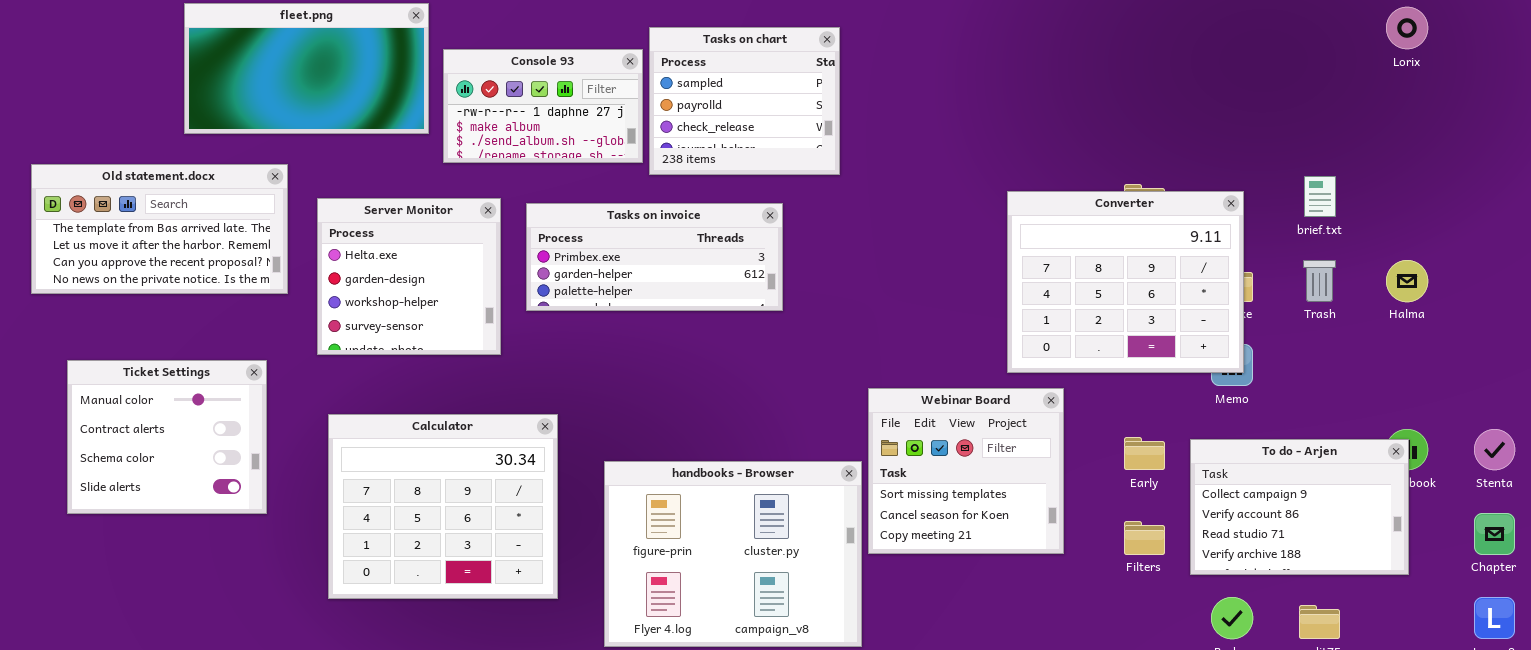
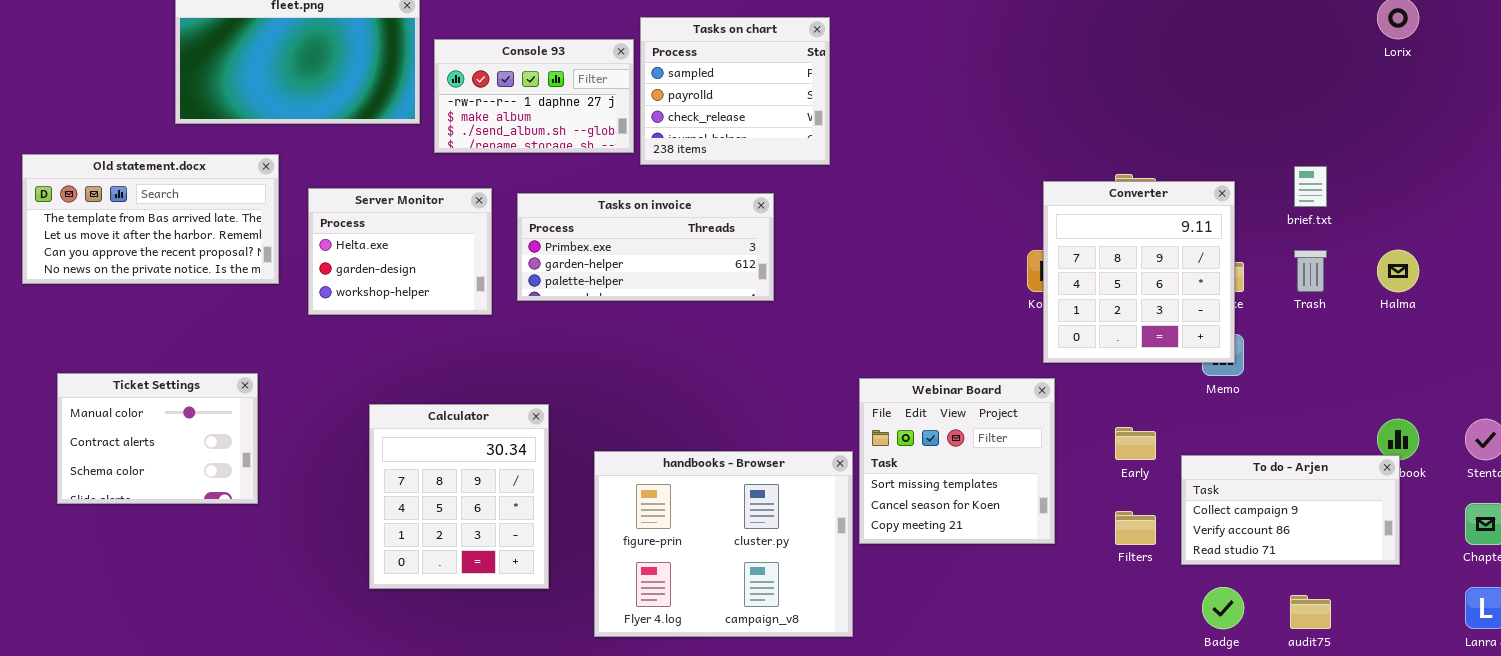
Converter: [1007,191,1244,373] -> [1043,181,1235,363], resized
Server Monitor: [317,198,501,355] -> [308,188,492,315], resized
Ticket Settings: [67,360,267,514] -> [57,373,258,504], resized
Calculator: [328,414,558,599] -> [369,404,549,589], resized
To do - Arjen: [1190,439,1409,575] -> [1181,455,1400,565], resized

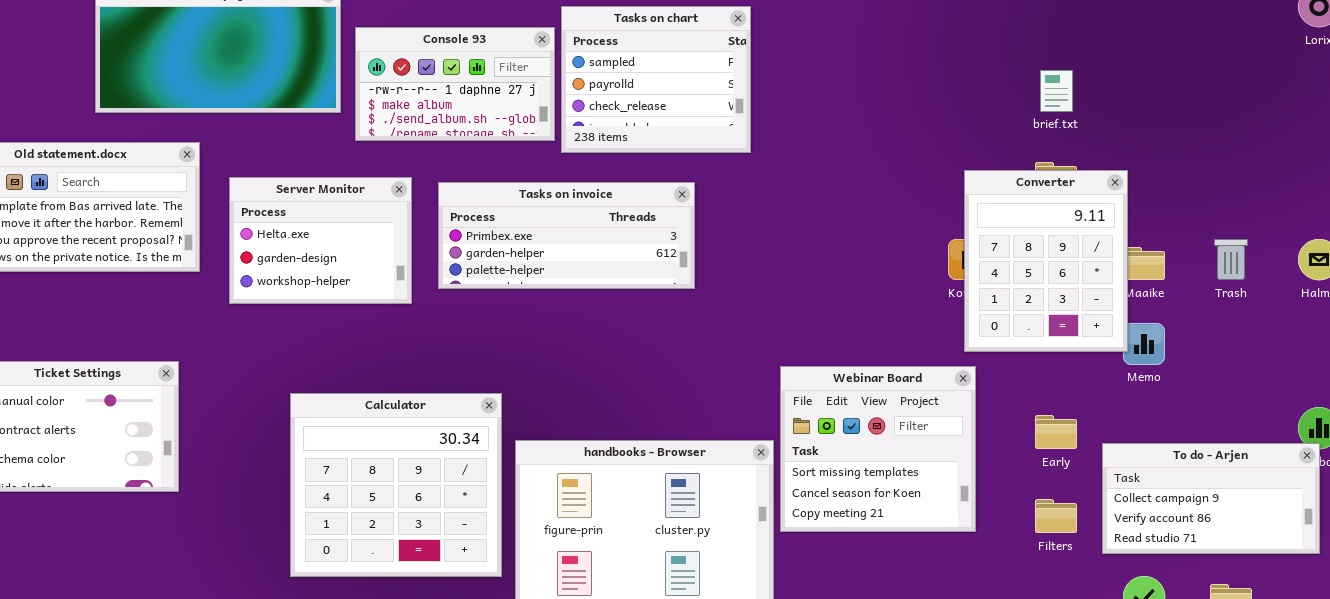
brief.txt: [1294,166,1327,207] -> [1040,70,1073,112], moved
Converter: [1043,181,1235,363] -> [964,170,1128,352], resized
Calculator: [369,404,549,589] -> [290,393,502,577], resized

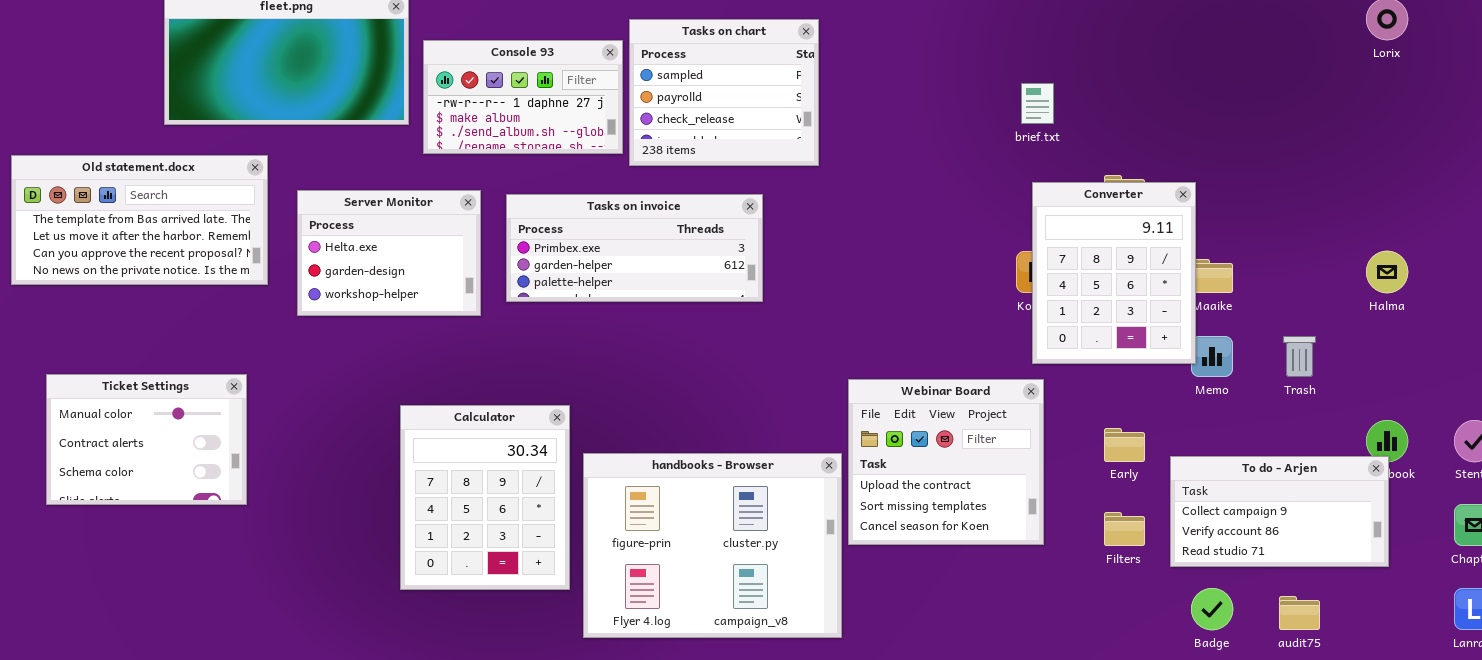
brief.txt: [1040,70,1073,112] -> [1021,83,1054,124], moved
Trash: [1214,239,1248,280] -> [1283,336,1316,377], moved
Webinar Board: [780,366,976,532] -> [848,379,1044,545], scrolled up 1 row
Calculator: [290,393,502,577] -> [400,405,570,590], resized

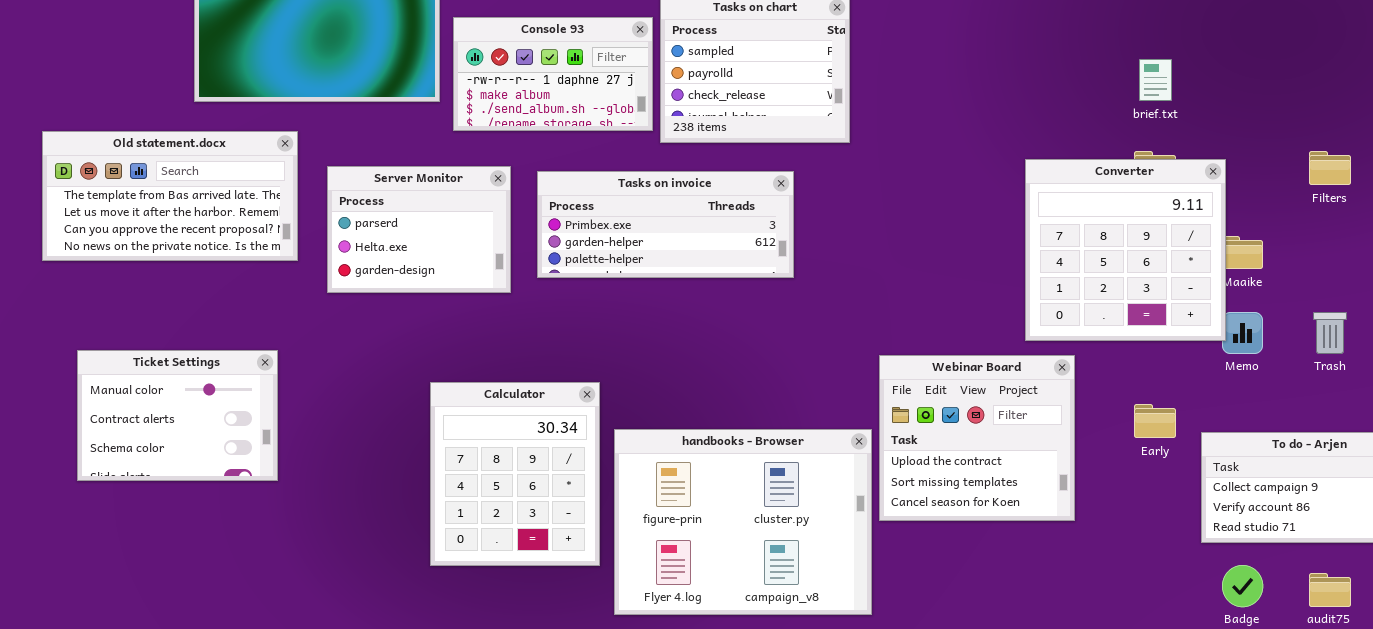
brief.txt: [1021,83,1054,124] -> [1139,59,1172,101], moved
Converter: [1032,182,1196,364] -> [1025,159,1226,341], resized
Server Monitor: [297,190,481,316] -> [327,166,511,293], scrolled up 1 row
Filters: [1104,512,1145,546] -> [1309,151,1351,185], moved

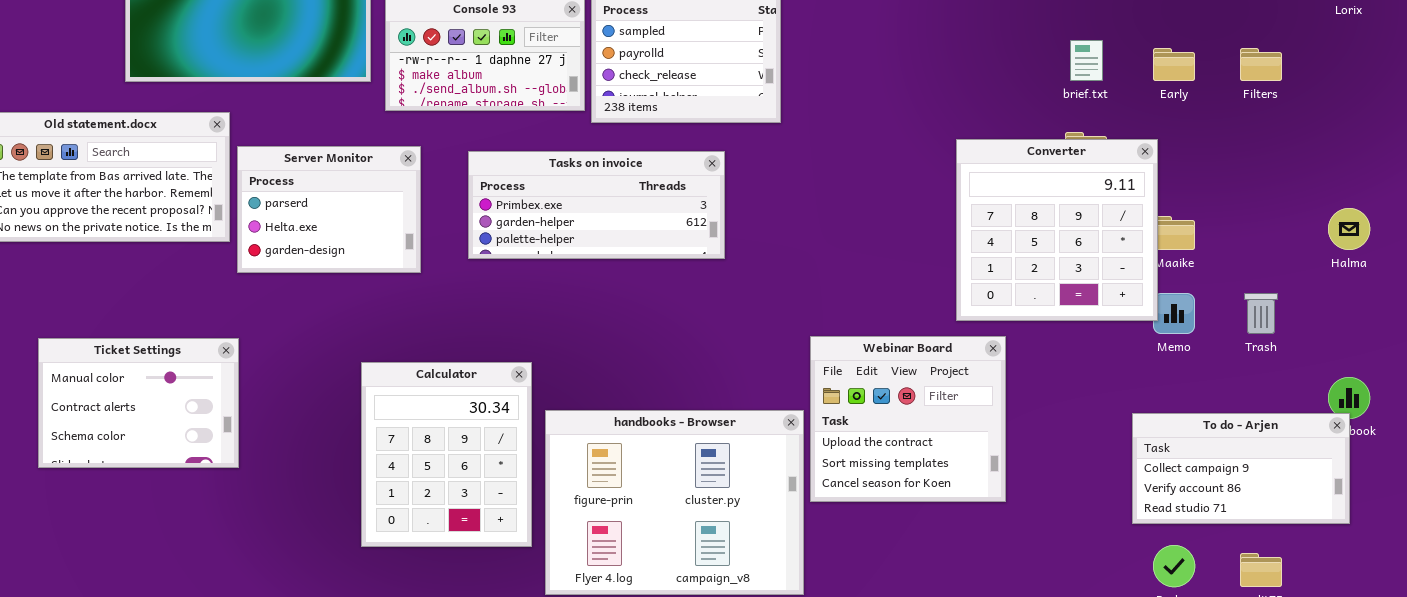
Filters: [1309,151,1351,185] -> [1240,48,1282,81], moved
Server Monitor: [327,166,511,293] -> [237,146,421,273], moved
Ticket Settings: [77,350,278,481] -> [38,338,239,468], moved
Early: [1134,404,1176,438] -> [1153,48,1195,81], moved

